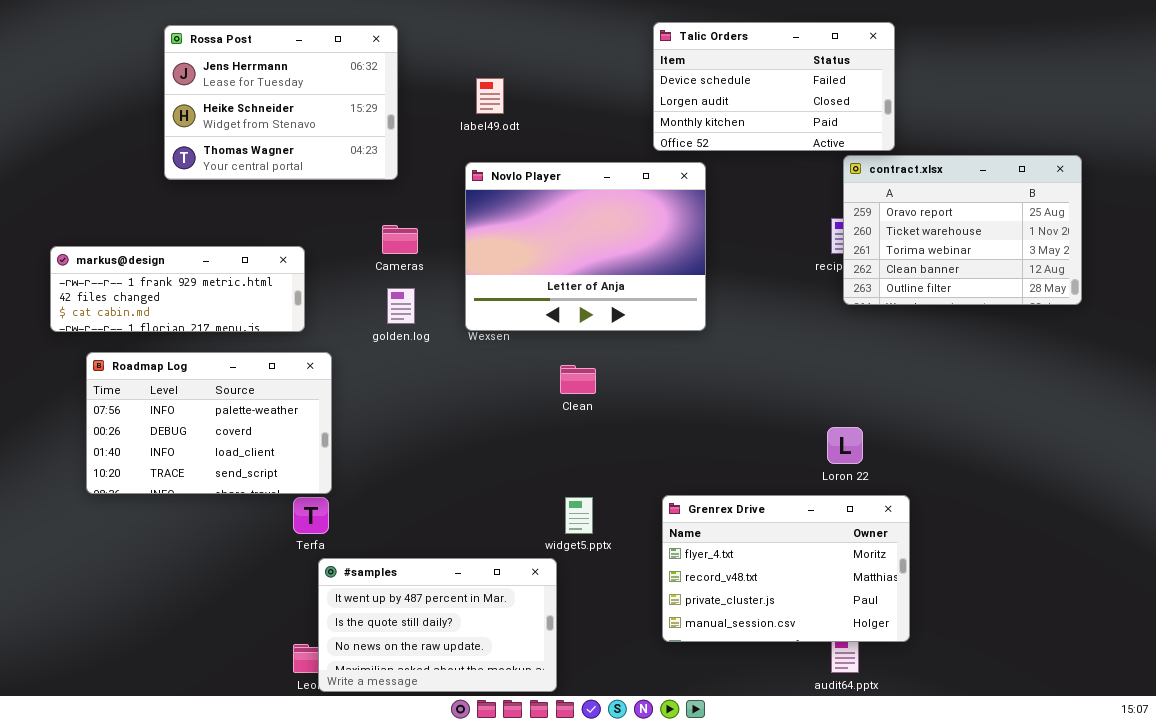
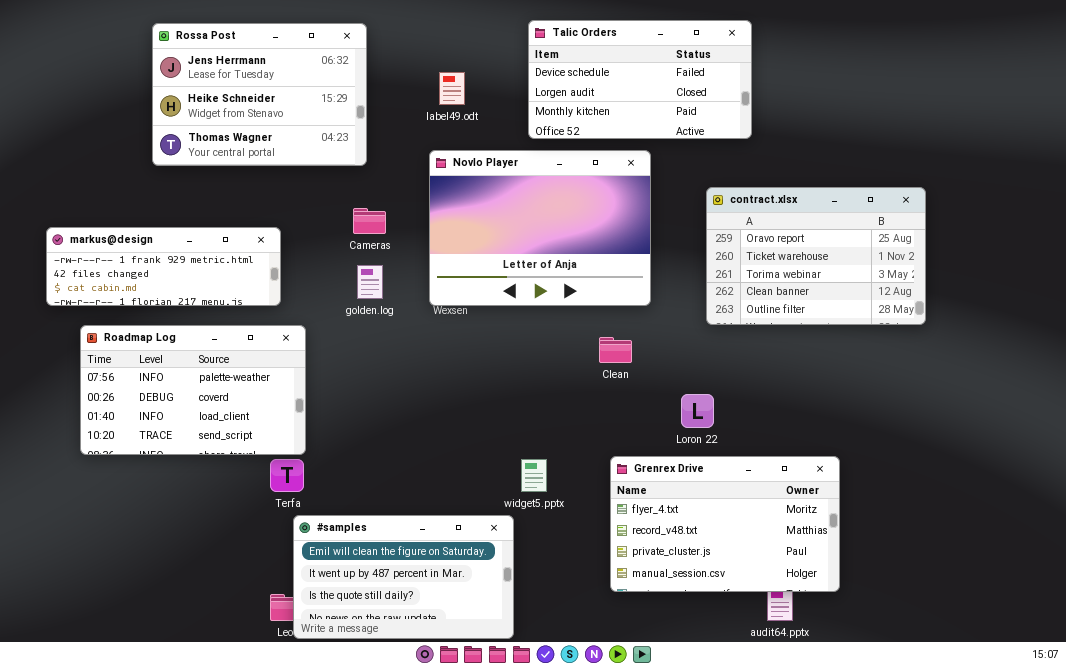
Talic Orders: [653,22,895,151] -> [528,20,752,139], moved
contract.xlsx: [843,155,1082,305] -> [706,187,926,325], moved
Clean: [560,365,596,394] -> [599,337,632,363], moved
Loron 22: [827,427,863,464] -> [681,394,714,428], moved
#samples: [318,558,557,692] -> [293,515,514,639], scrolled up 1 row

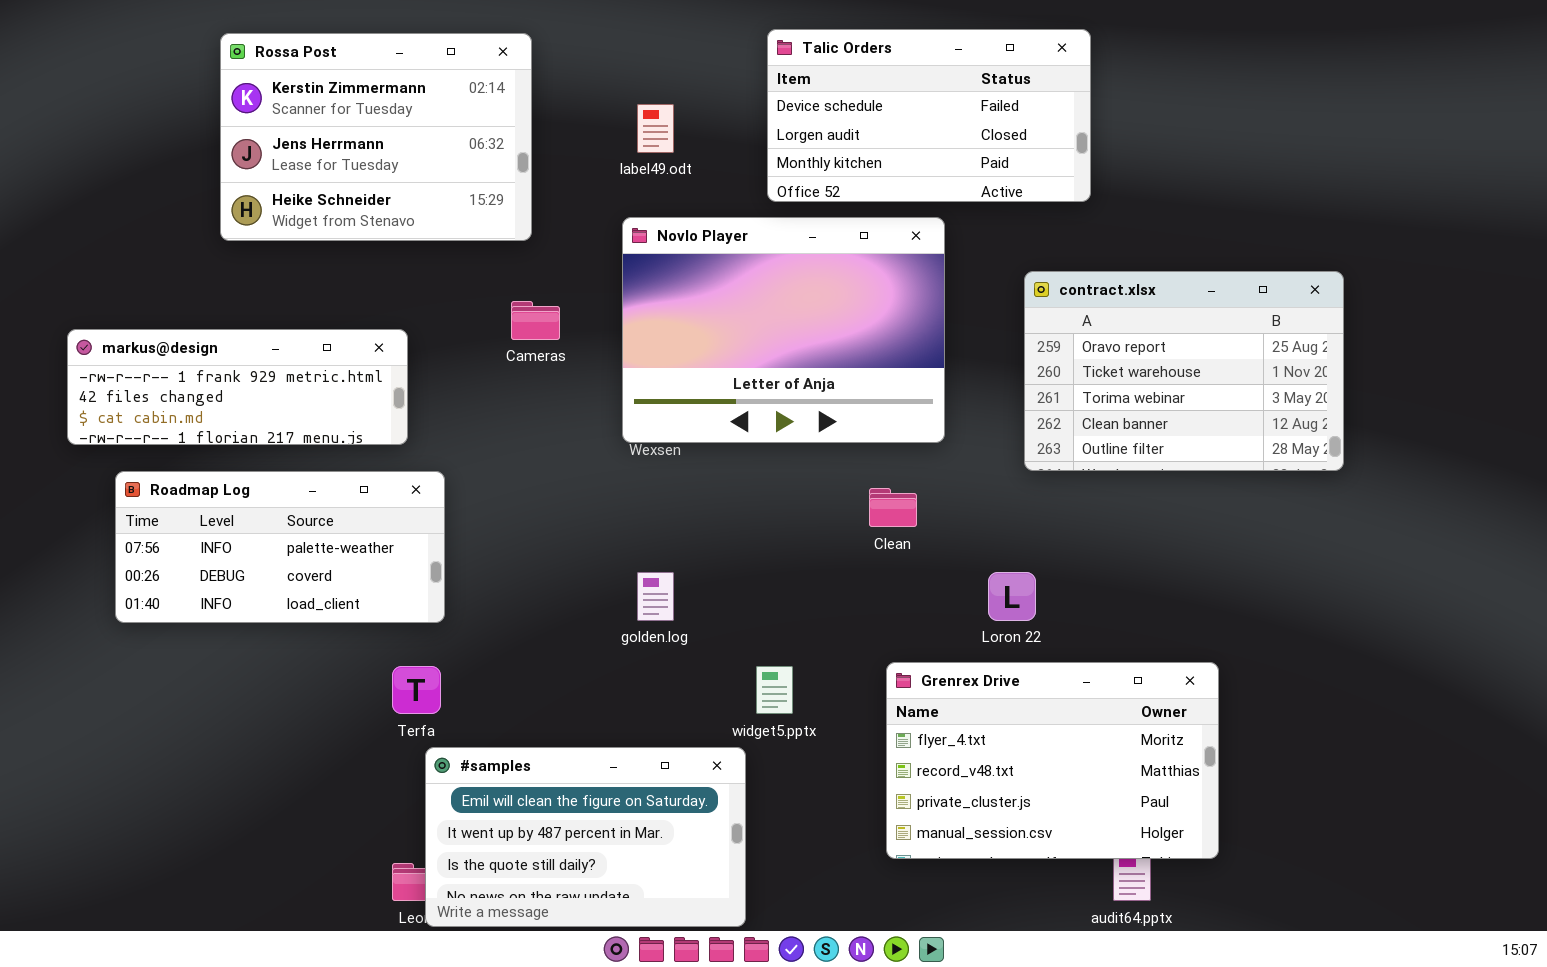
Rossa Post: [152,23,367,166] -> [220,33,532,241], scrolled up 1 row
golden.log: [357,265,383,299] -> [637,572,674,621], moved
Roadmap Log: [80,325,306,455] -> [115,471,445,623], resized

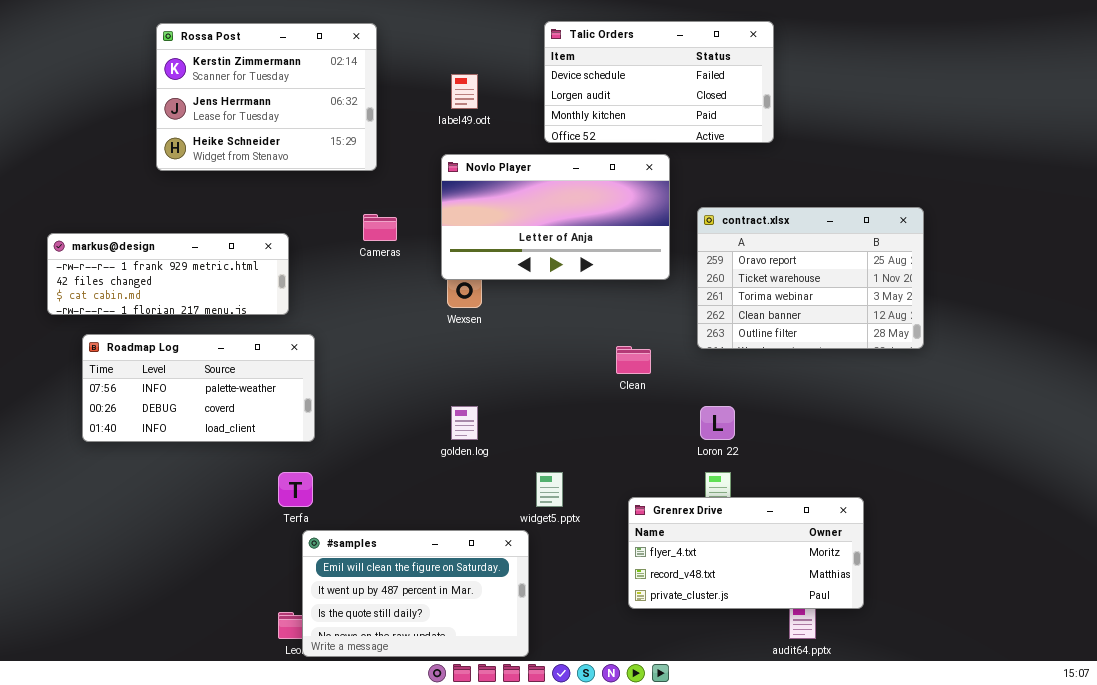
Novlo Player: [622,217,945,443] -> [441,154,670,280], resized
contract.xlsx: [1024,271,1344,471] -> [697,207,924,349], moved
Grenrex Drive: [886,662,1219,859] -> [628,497,864,609], resized

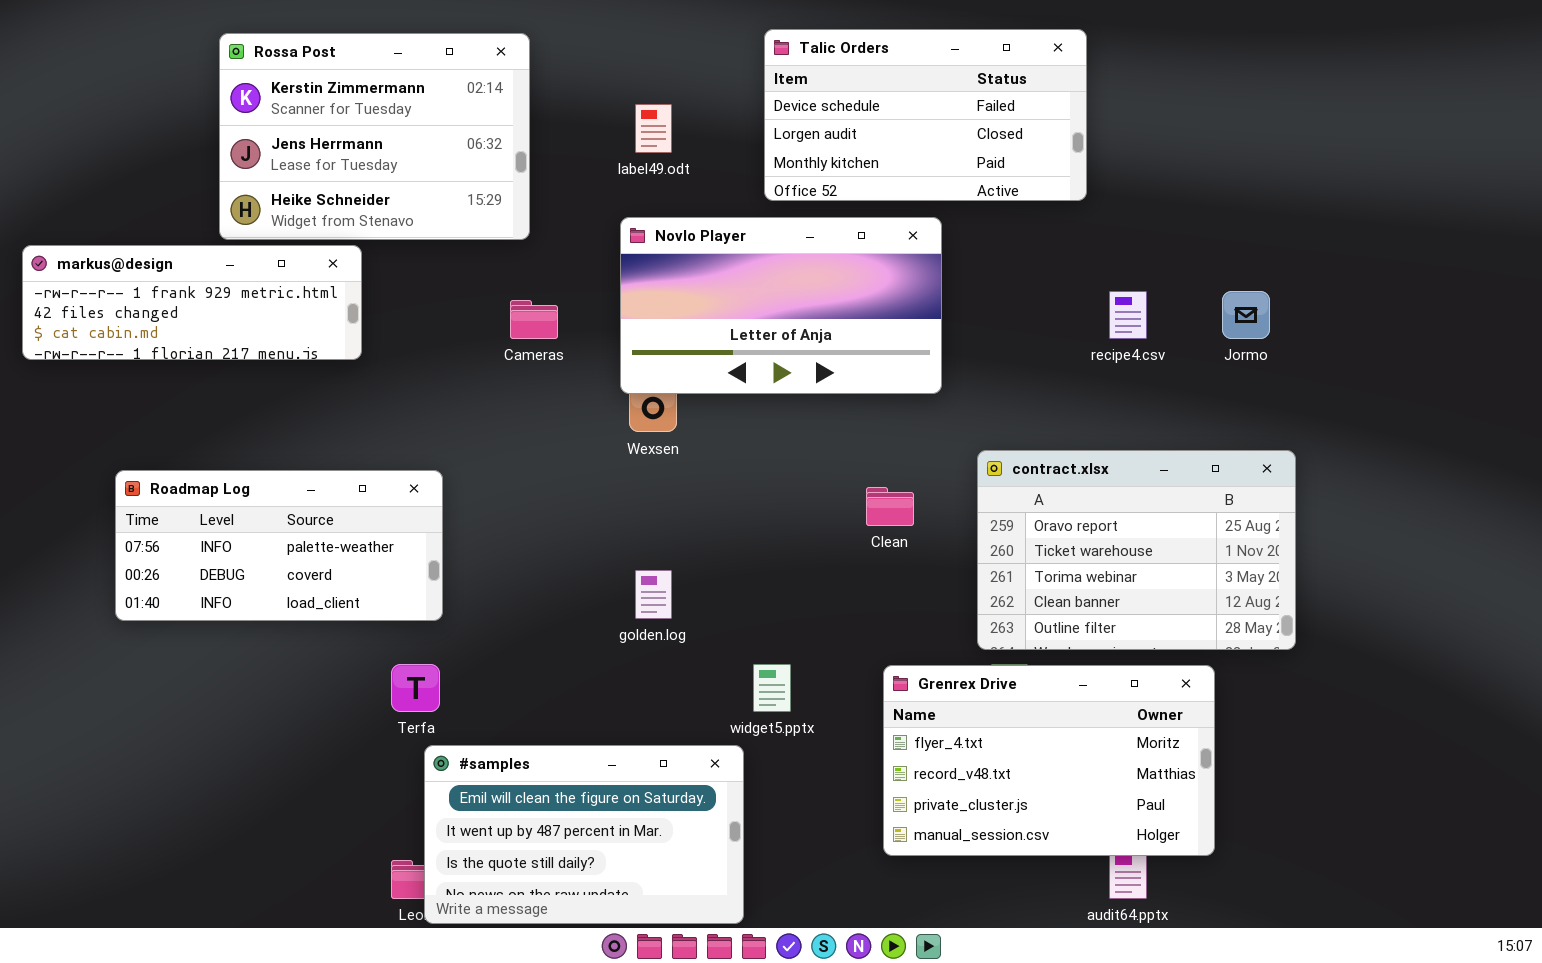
contract.xlsx: [697,207,924,349] -> [977,450,1296,650], moved
markus@design: [47,233,289,315] -> [22,245,362,360], moved
Grenrex Drive: [628,497,864,609] -> [883,665,1215,856], resized

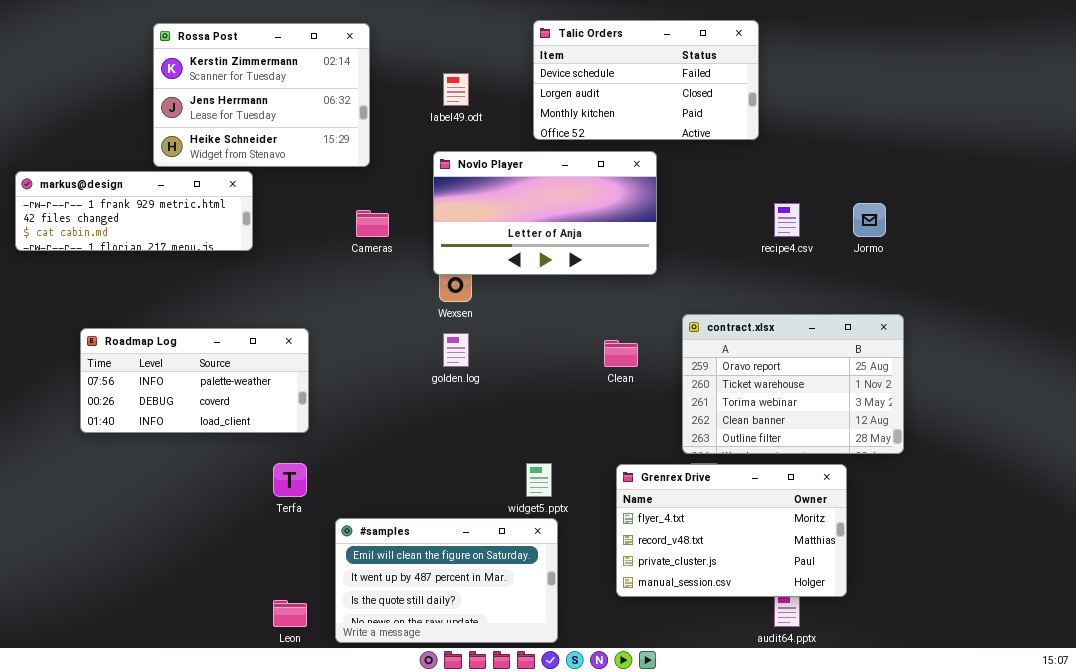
golden.log: [635,570,672,619] -> [443,333,469,367], moved
#samples: [424,745,744,924] -> [335,518,558,643], moved

